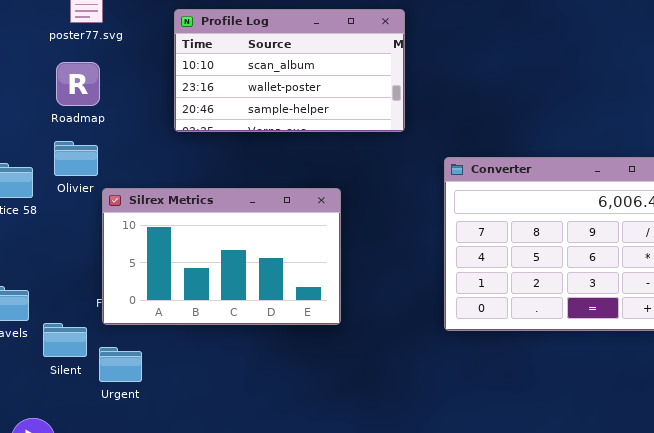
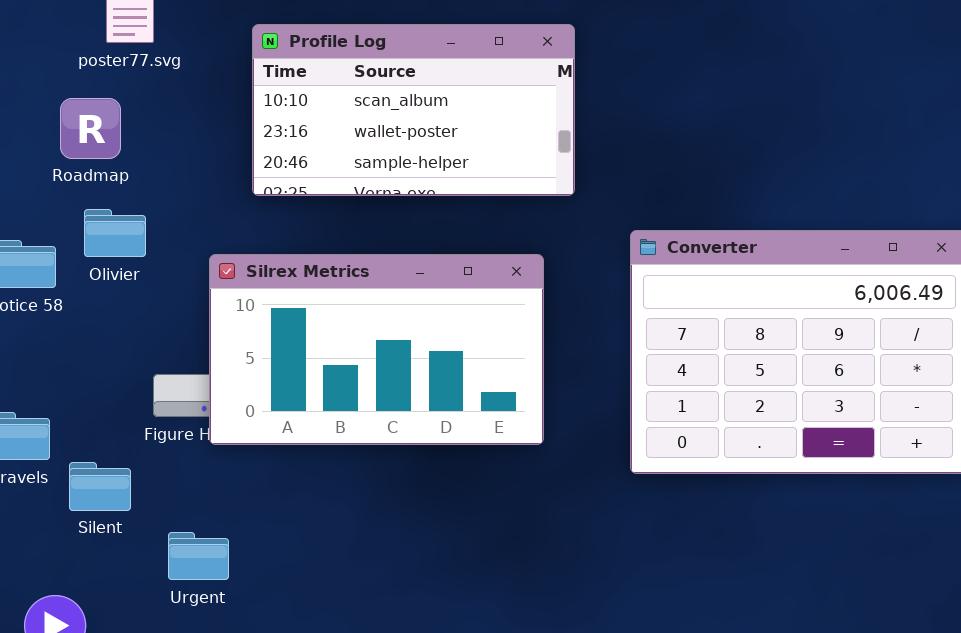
Roadmap: [56,62,100,106] -> [60,98,121,159], moved
Silrex Metrics: [102,188,341,325] -> [209,254,544,445], moved
Urgent: [99,347,142,382] -> [168,532,229,580], moved

